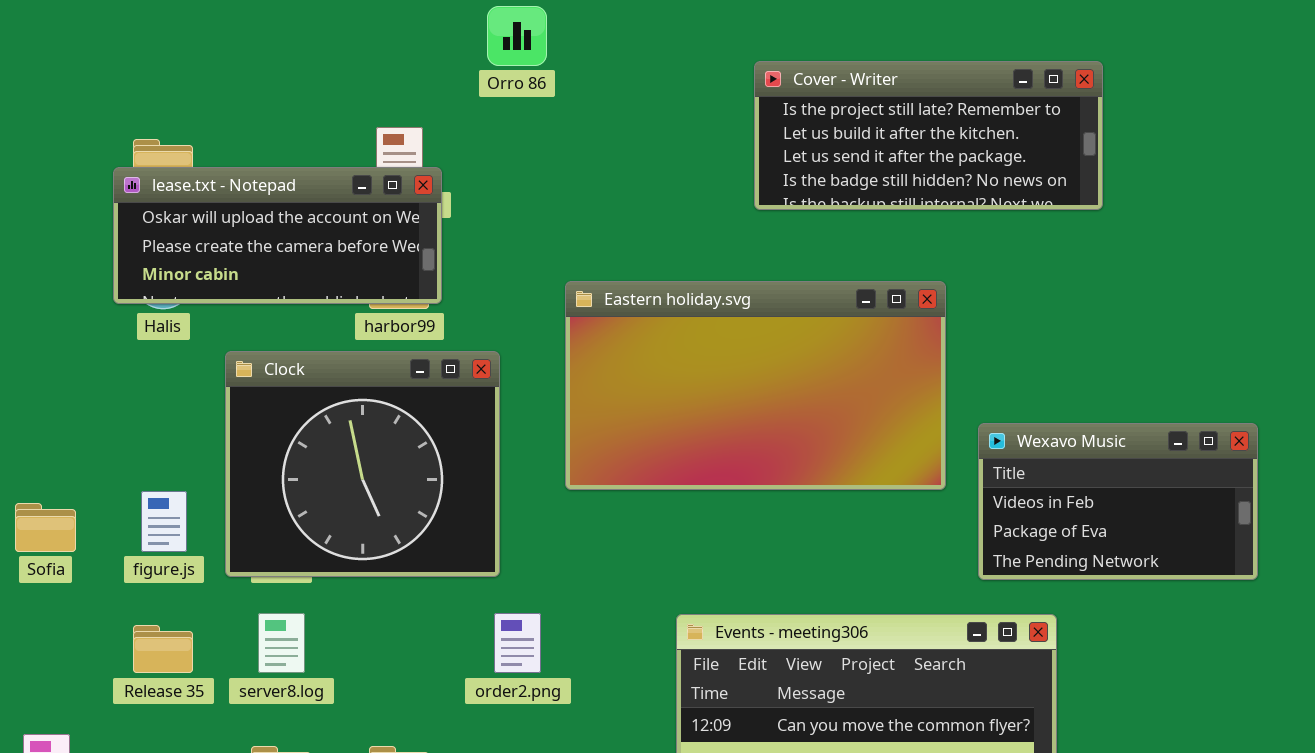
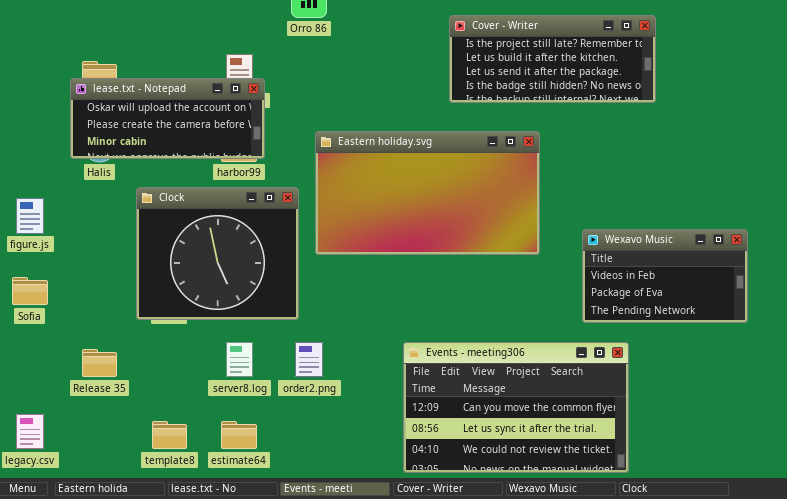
Eastern holiday.svg: [565,281,946,490] -> [315,131,540,255], moved
figure.js: [141,491,187,552] -> [16,198,44,234], moved
server8.log: [258,613,305,673] -> [226,342,253,377], moved

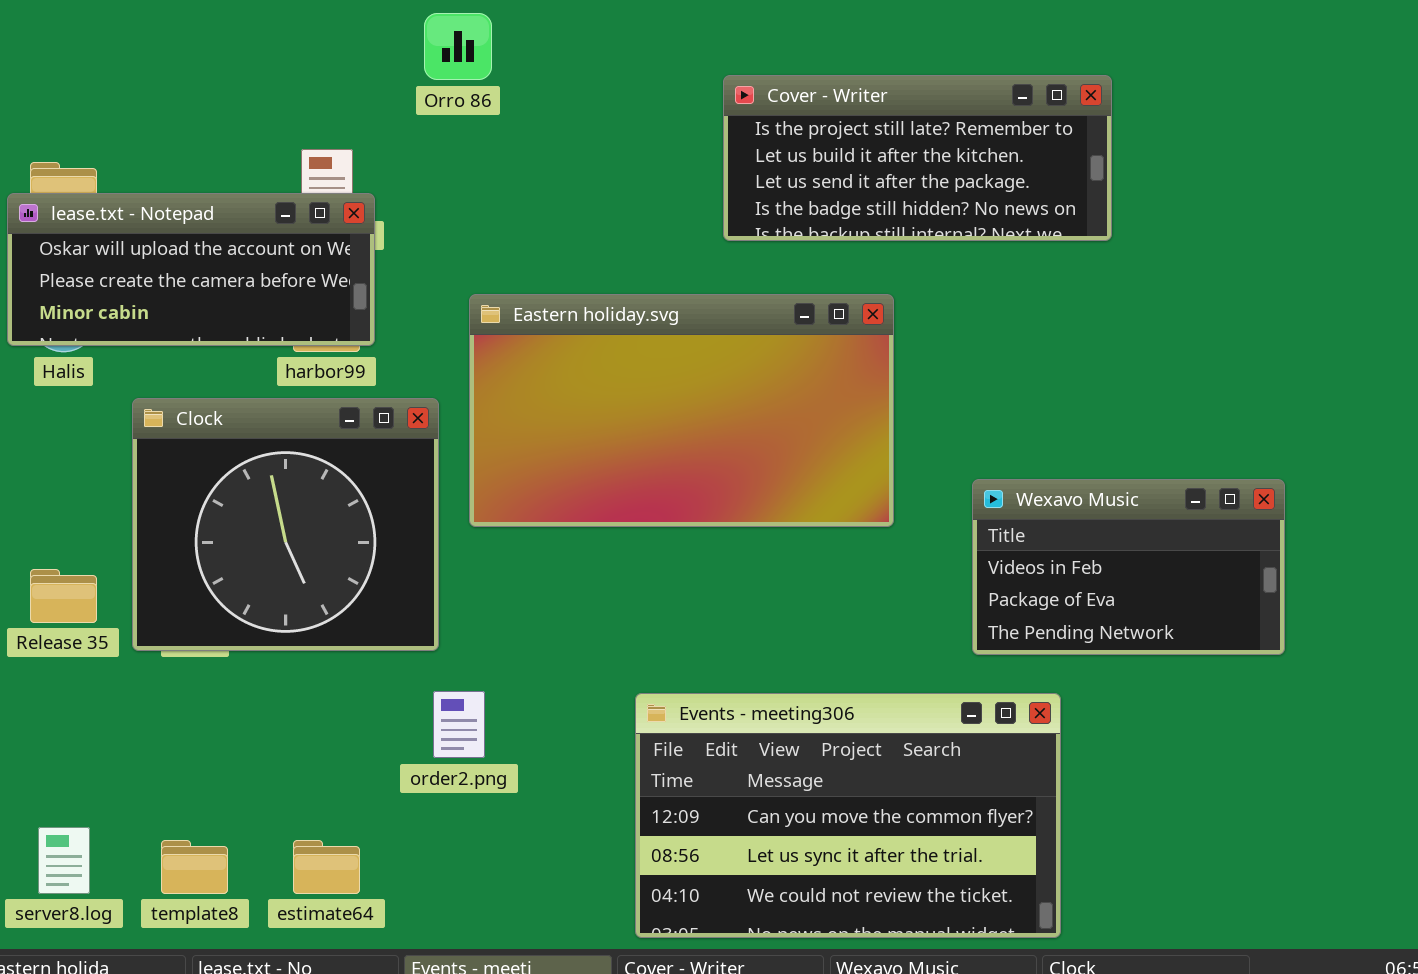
server8.log: [226,342,253,377] -> [38,827,90,894], moved
Release 35: [82,349,117,377] -> [30,569,97,623], moved

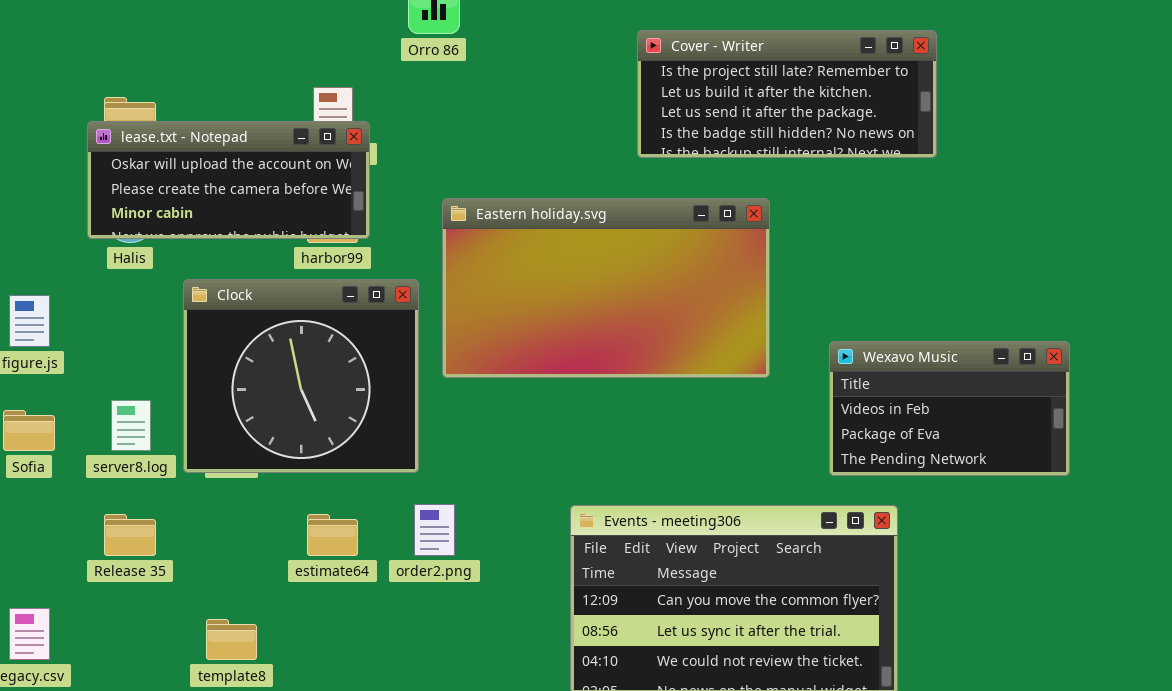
Release 35: [30,569,97,623] -> [104,514,156,556], moved
server8.log: [38,827,90,894] -> [111,400,151,451], moved
estimate64: [293,840,360,894] -> [307,514,358,556], moved

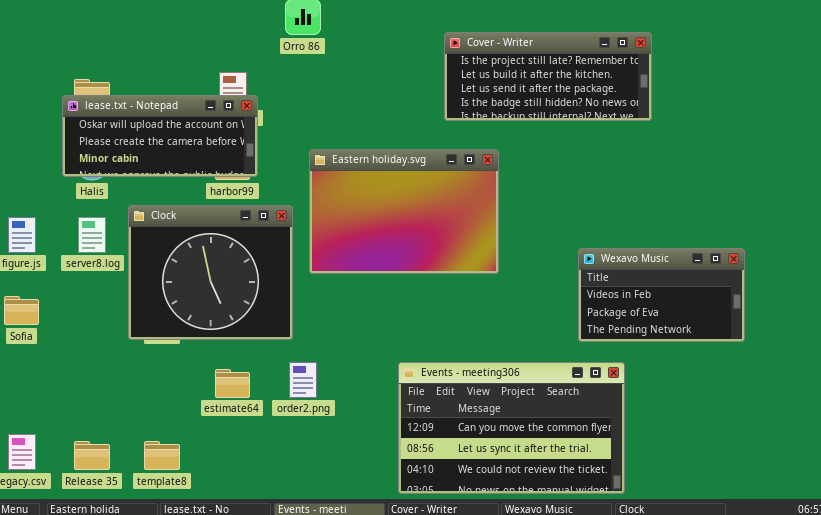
Eastern holiday.svg: [442,198,770,378] -> [309,149,499,274], resized
server8.log: [111,400,151,451] -> [78,217,106,253], moved
Release 35: [104,514,156,556] -> [74,441,110,470], moved

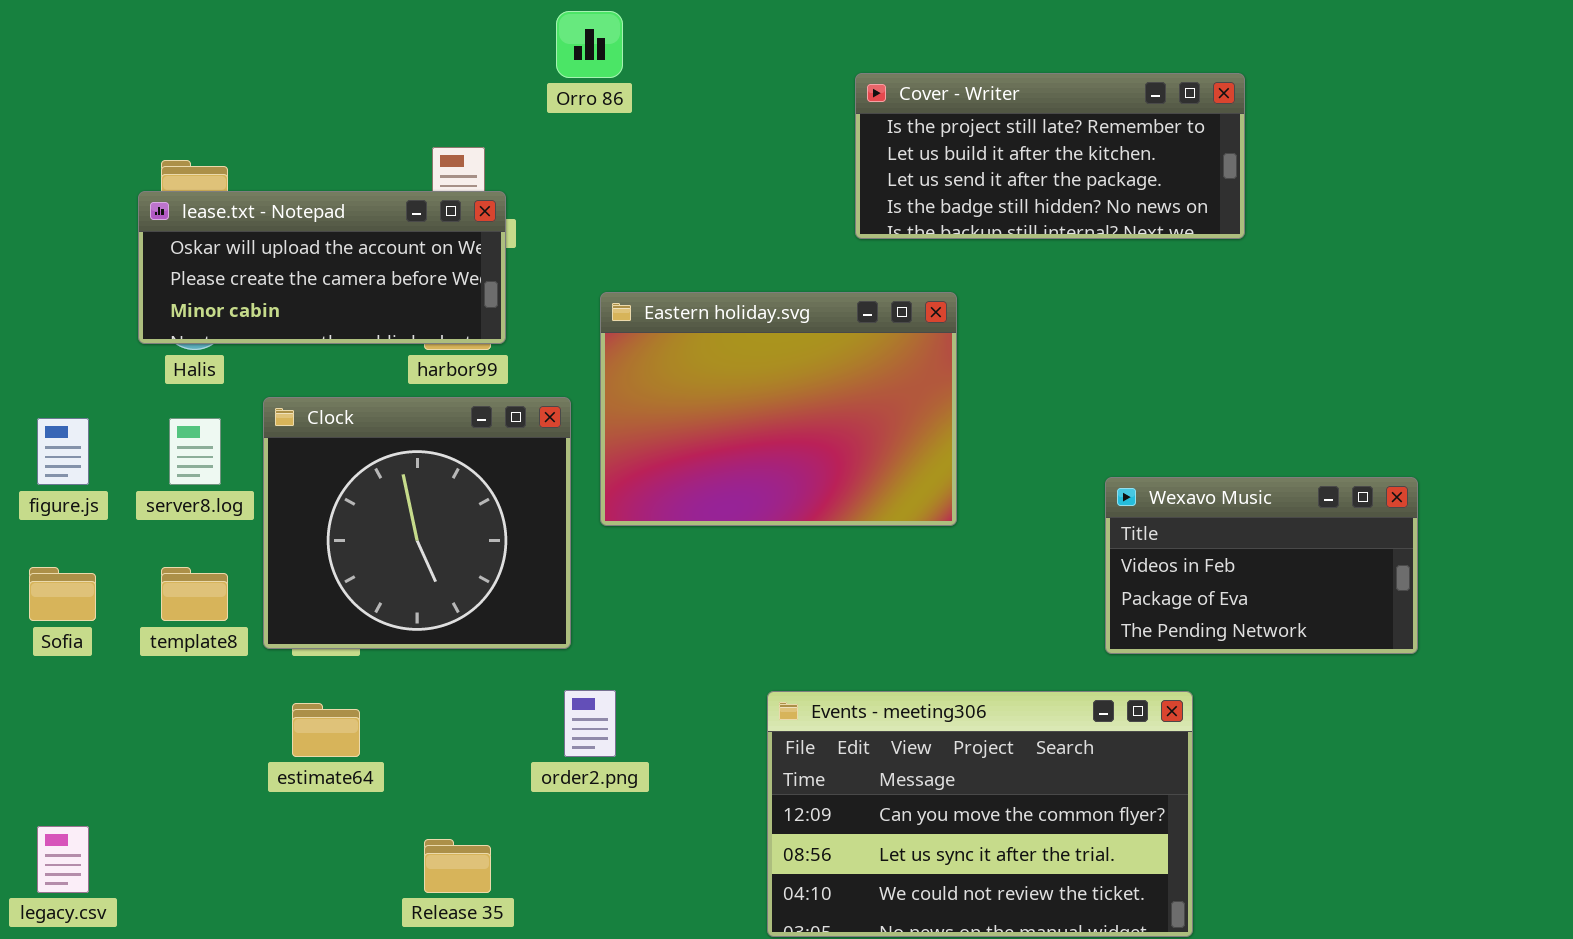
estimate64: [215,369,250,398] -> [292,703,360,757], moved
Release 35: [74,441,110,470] -> [424,839,491,893], moved
template8: [144,441,180,470] -> [161,567,228,621], moved

